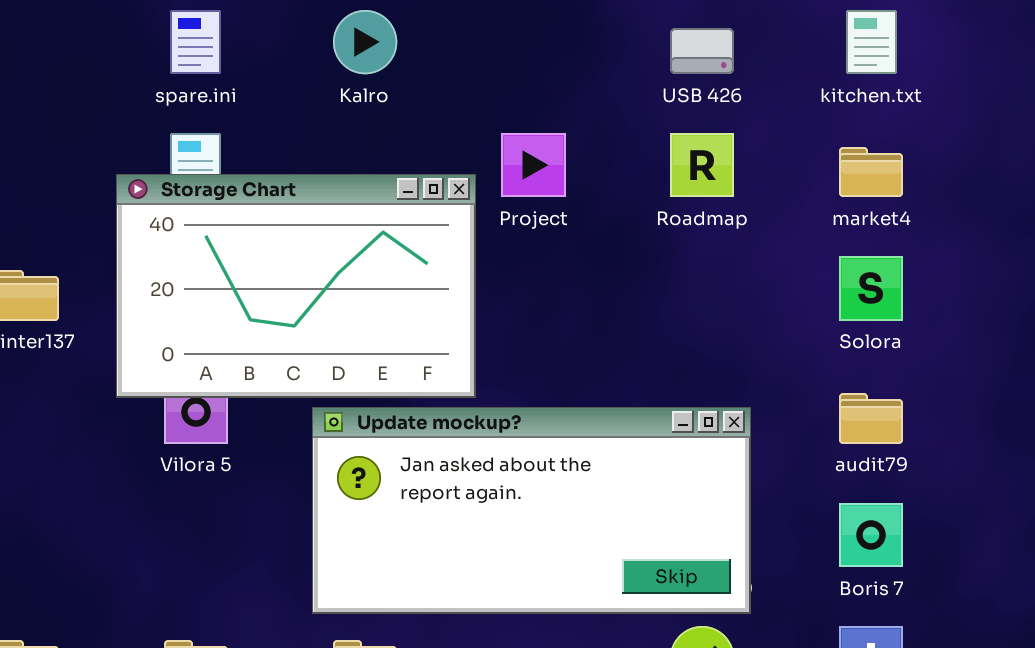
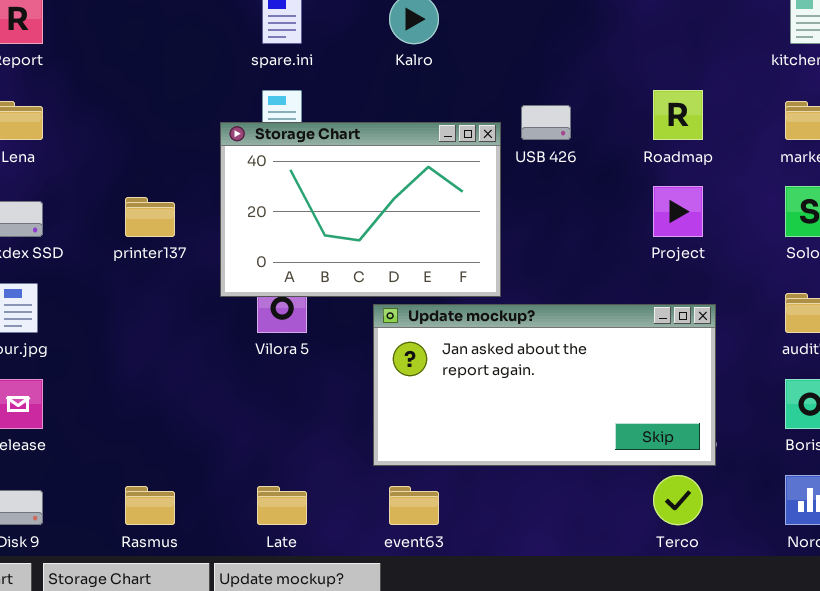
USB 426: [670,28,734,74] -> [521,105,571,140], moved
Project: [501,133,566,197] -> [653,186,703,237], moved

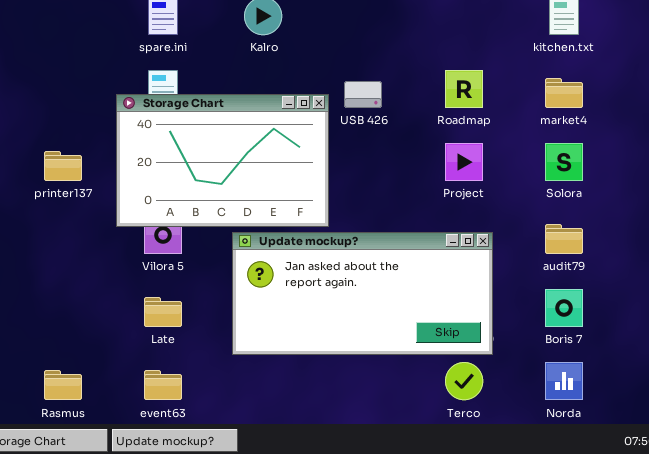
Late: [257,486,307,525] -> [144,297,182,327], moved
event63: [389,486,439,525] -> [144,370,182,400], moved

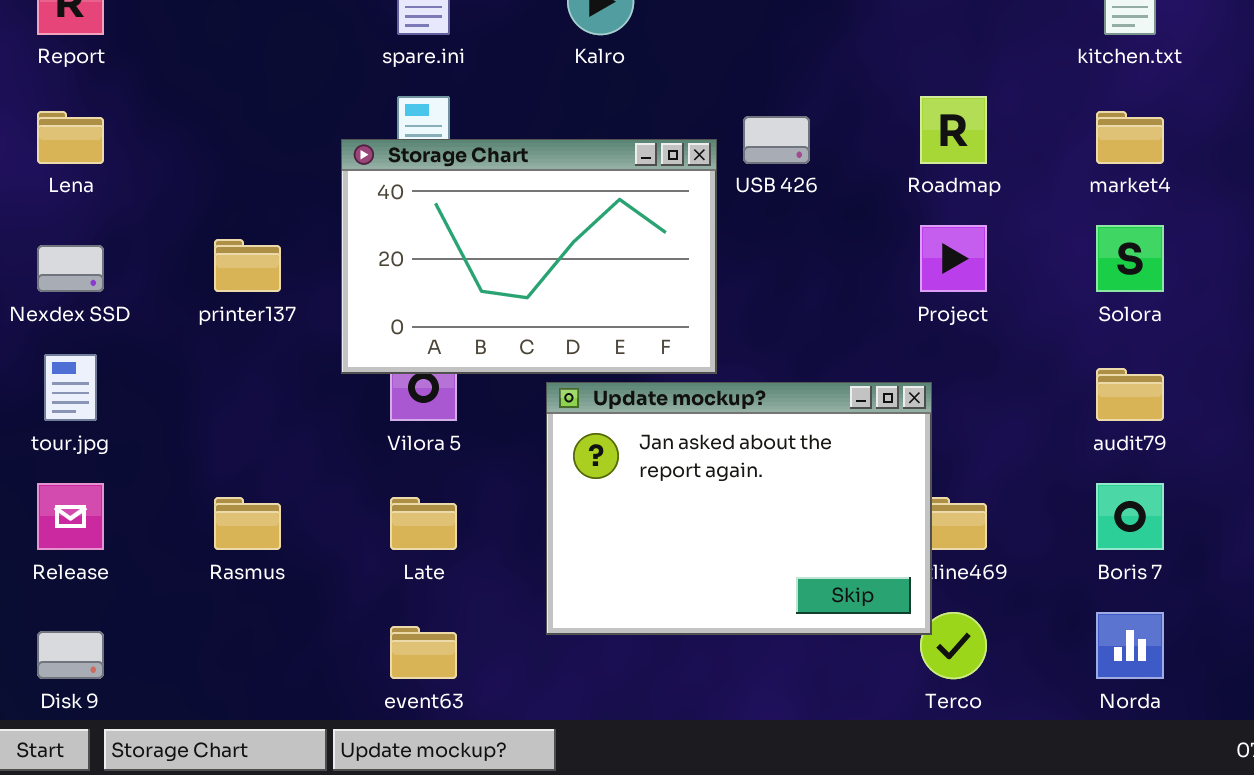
Update mockup?: [232,232,493,355] -> [546,382,932,635], resized
Rasmus: [44,370,82,400] -> [214,497,281,550], moved

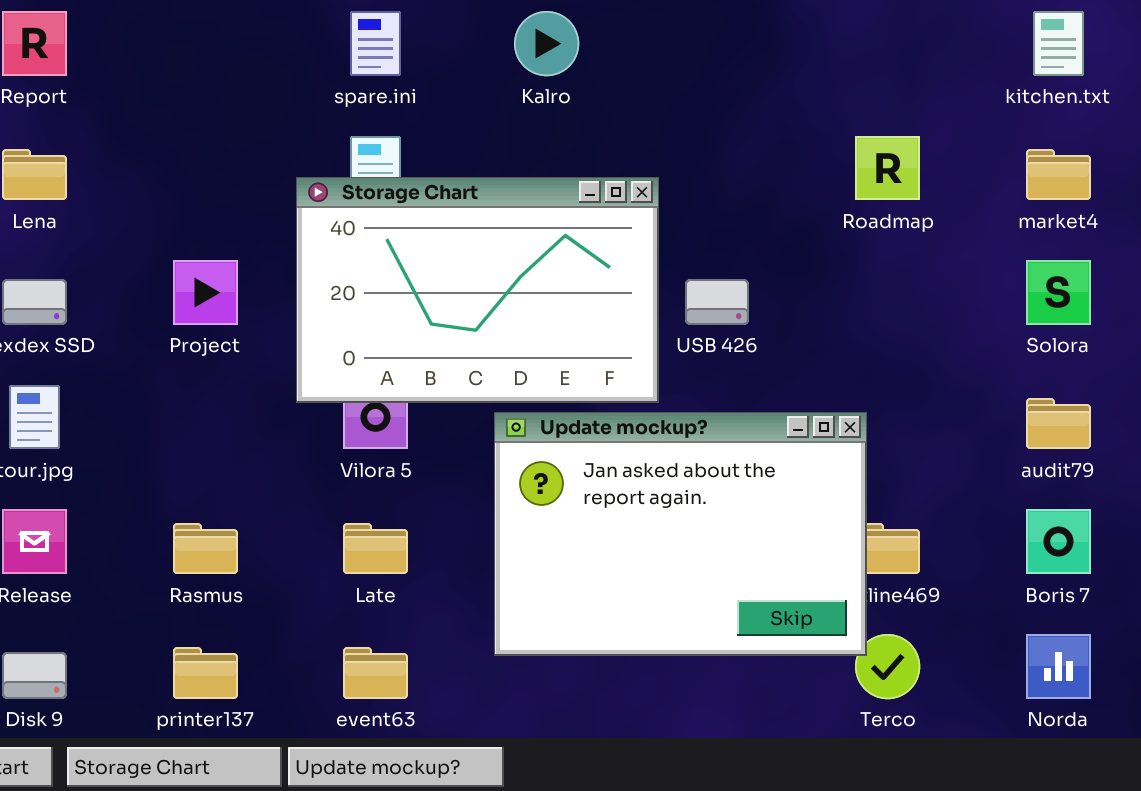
USB 426: [743,116,810,164] -> [685,279,749,325], moved
Project: [920,225,987,292] -> [173,260,238,325], moved
printer137: [214,239,281,292] -> [173,647,238,699], moved

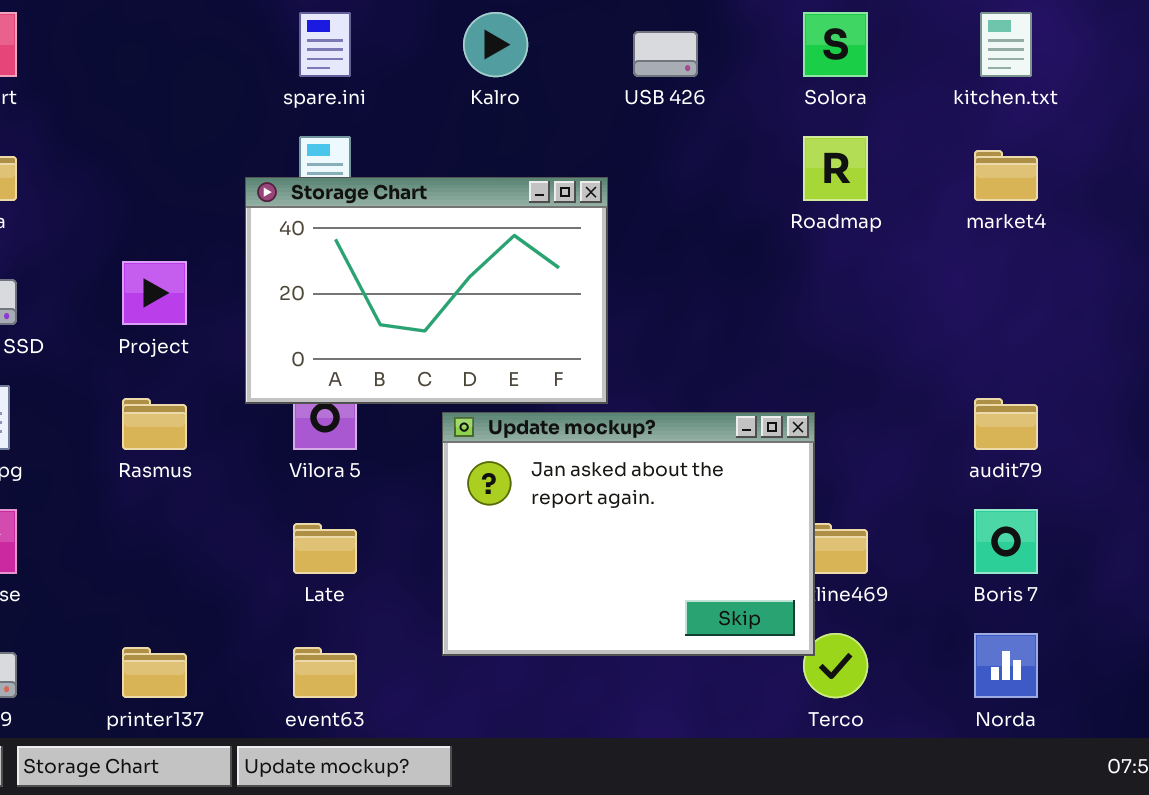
Solora: [1026,260,1091,325] -> [803,12,868,77], moved
USB 426: [685,279,749,325] -> [633,31,698,77], moved
Rasmus: [173,523,238,574] -> [122,398,187,450], moved

